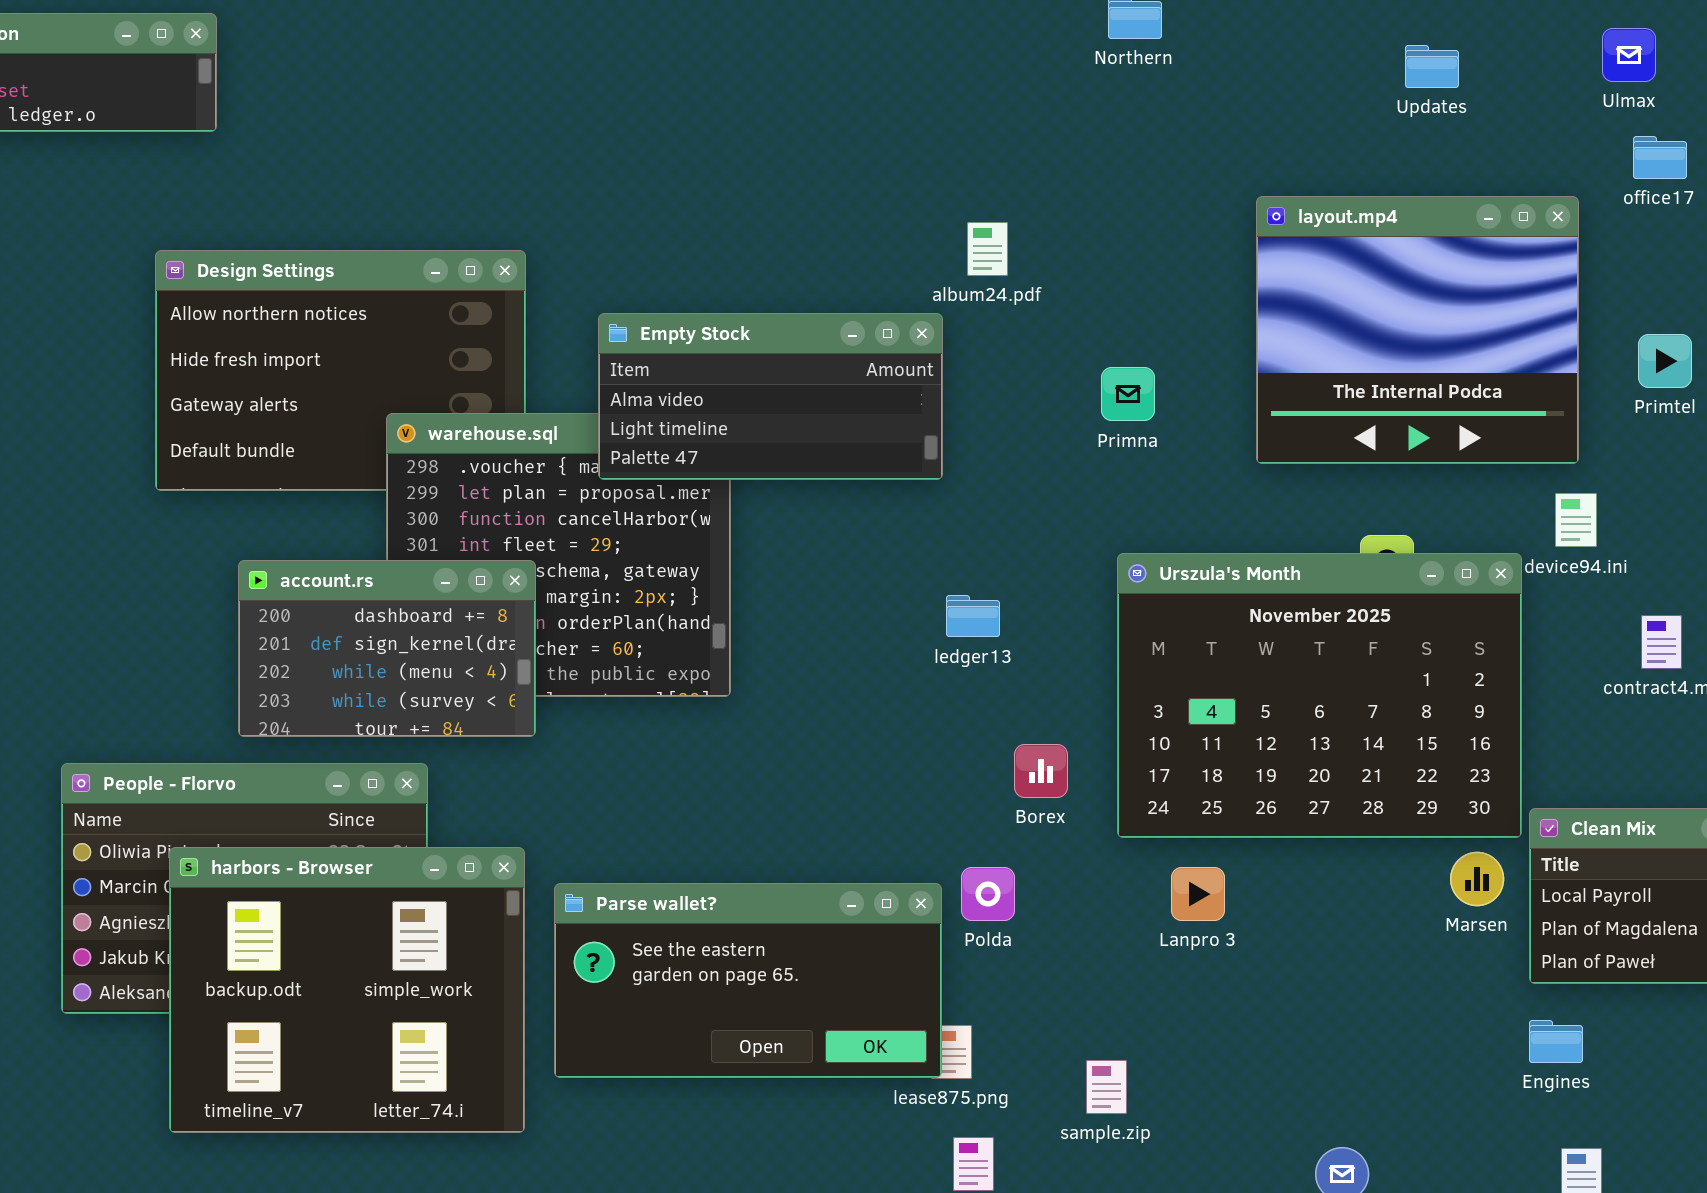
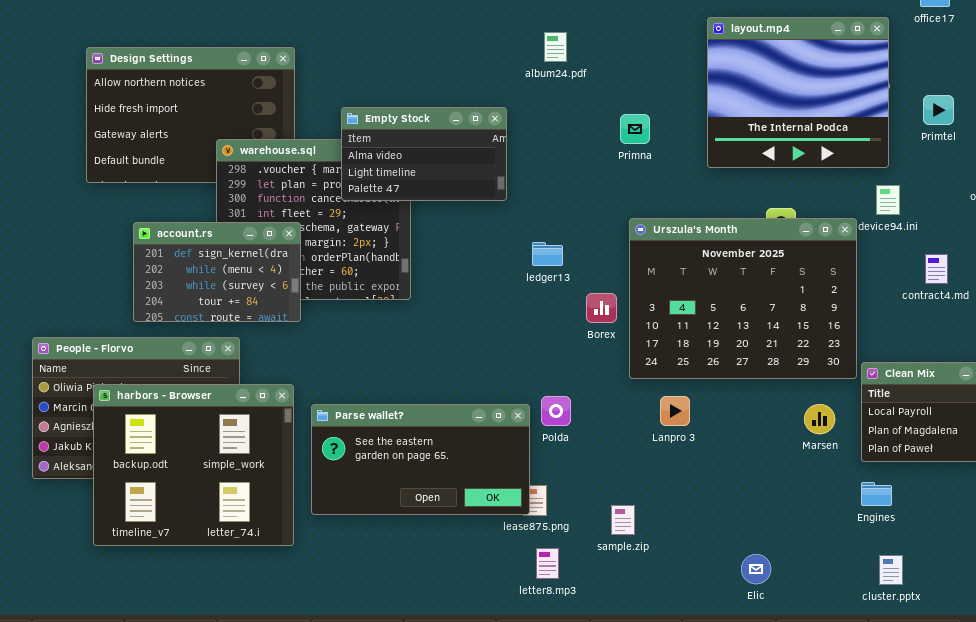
Empty Stock: [598,313,943,480] -> [341,107,507,201], moved, resized
account.rs: [238,560,536,737] -> [133,222,301,322], scrolled down 1 row
Borex: [1014,744,1068,798] -> [586,293,617,323], moved
Marsen: [1450,852,1504,906] -> [804,404,835,434], moved

